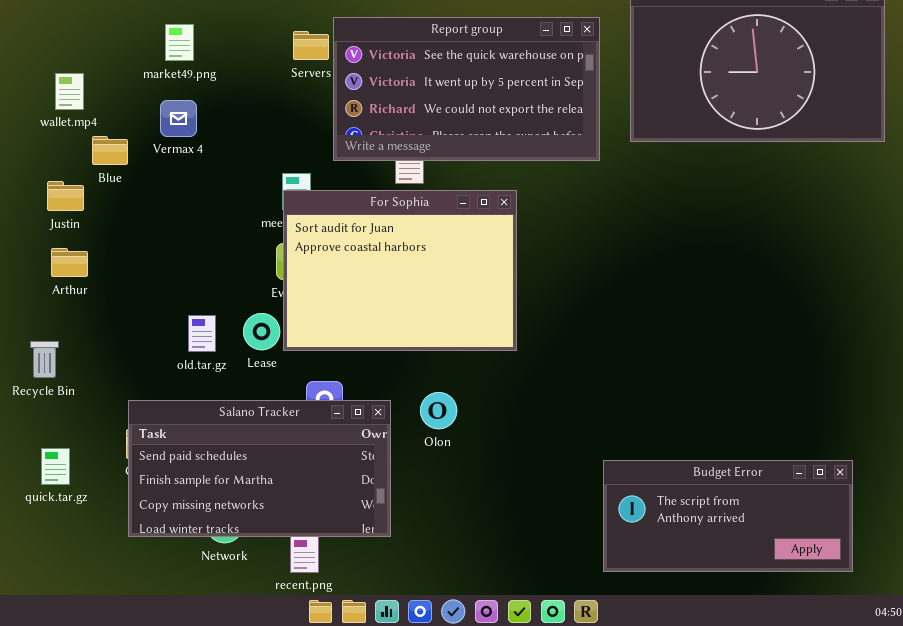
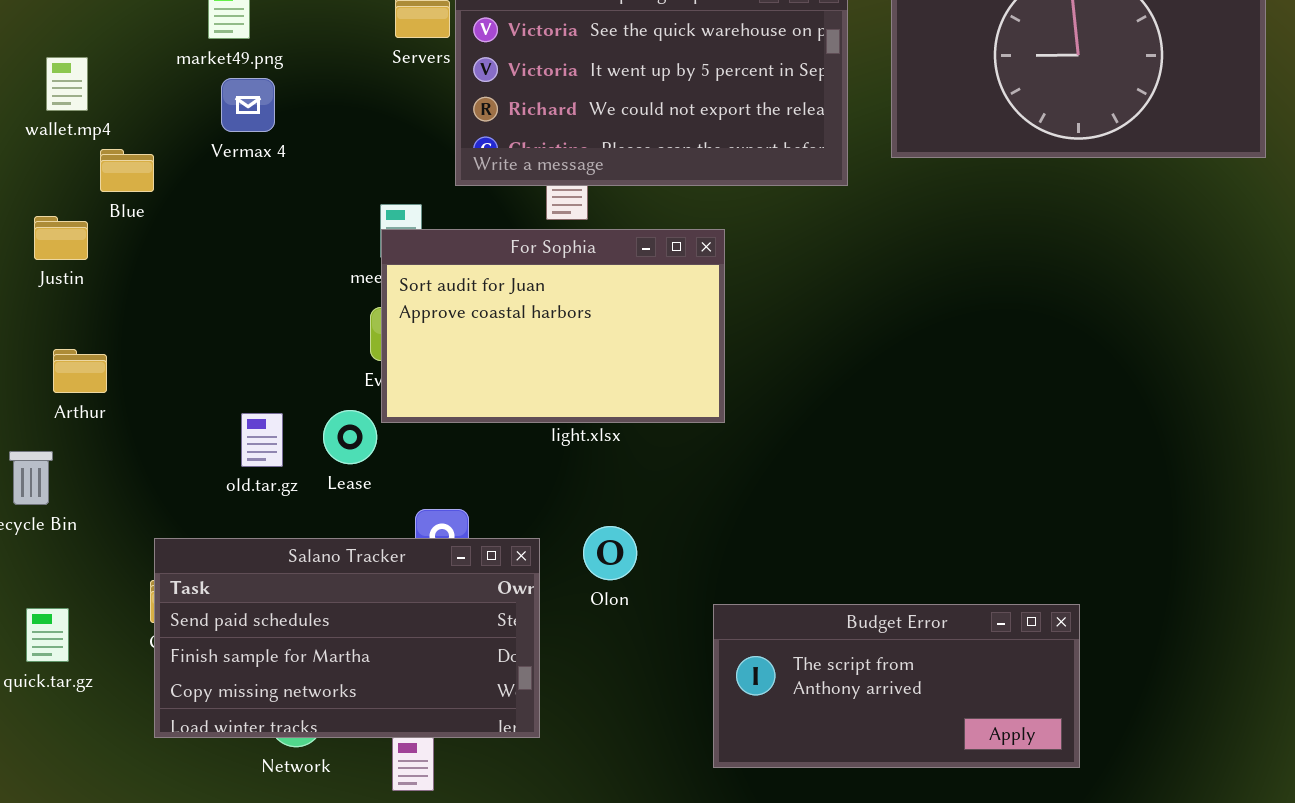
Vermax 4: [160,100,197,137] -> [221,78,275,132], moved
For Sophia: [283,190,517,351] -> [381,229,725,423], resized
Arthur: [51,248,88,277] -> [53,349,107,393], moved
Budget Error: [603,460,853,572] -> [713,604,1080,768], moved

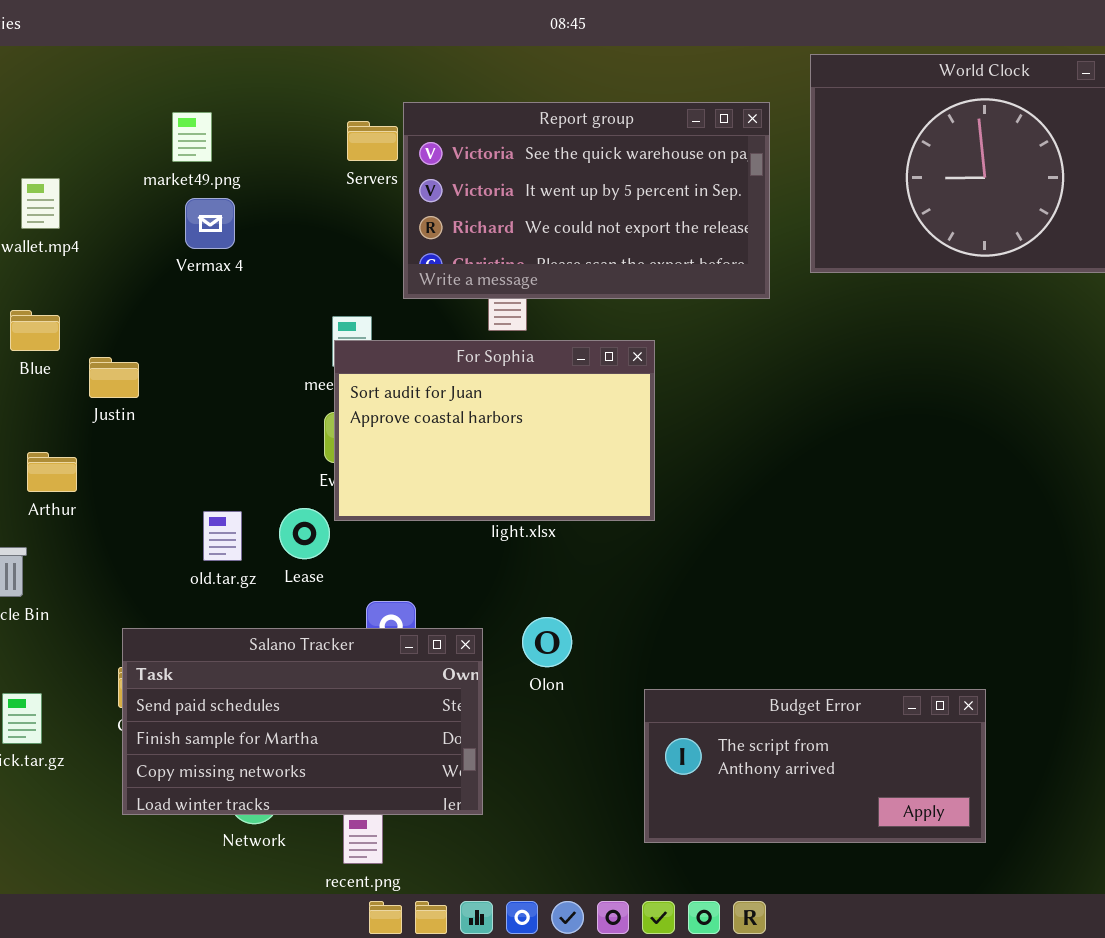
Blue: [100,149,154,192] -> [10,310,60,351], moved
Justin: [34,216,88,260] -> [89,357,139,398], moved

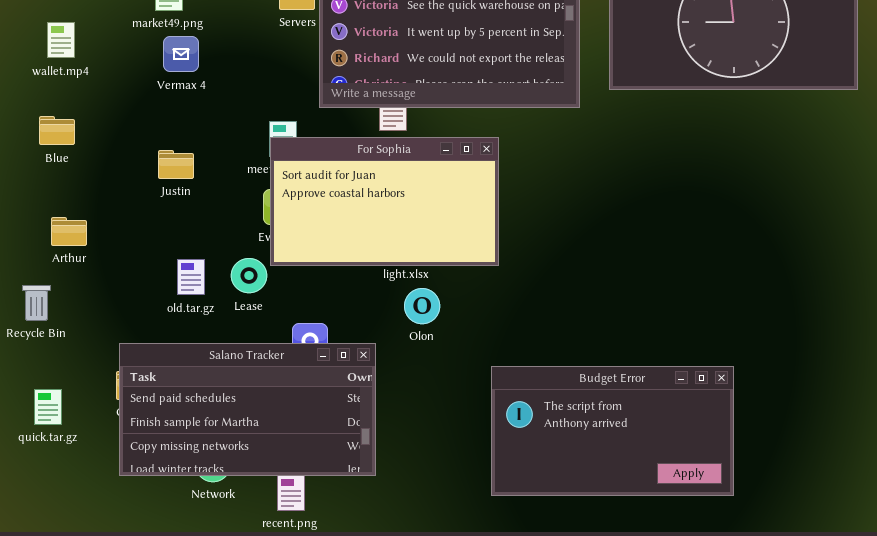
Justin: [89,357,139,398] -> [158,150,194,179], moved
Olon: [522,617,572,667] -> [404,288,440,324], moved
Budget Error: [644,689,986,843] -> [491,366,734,496], resized

